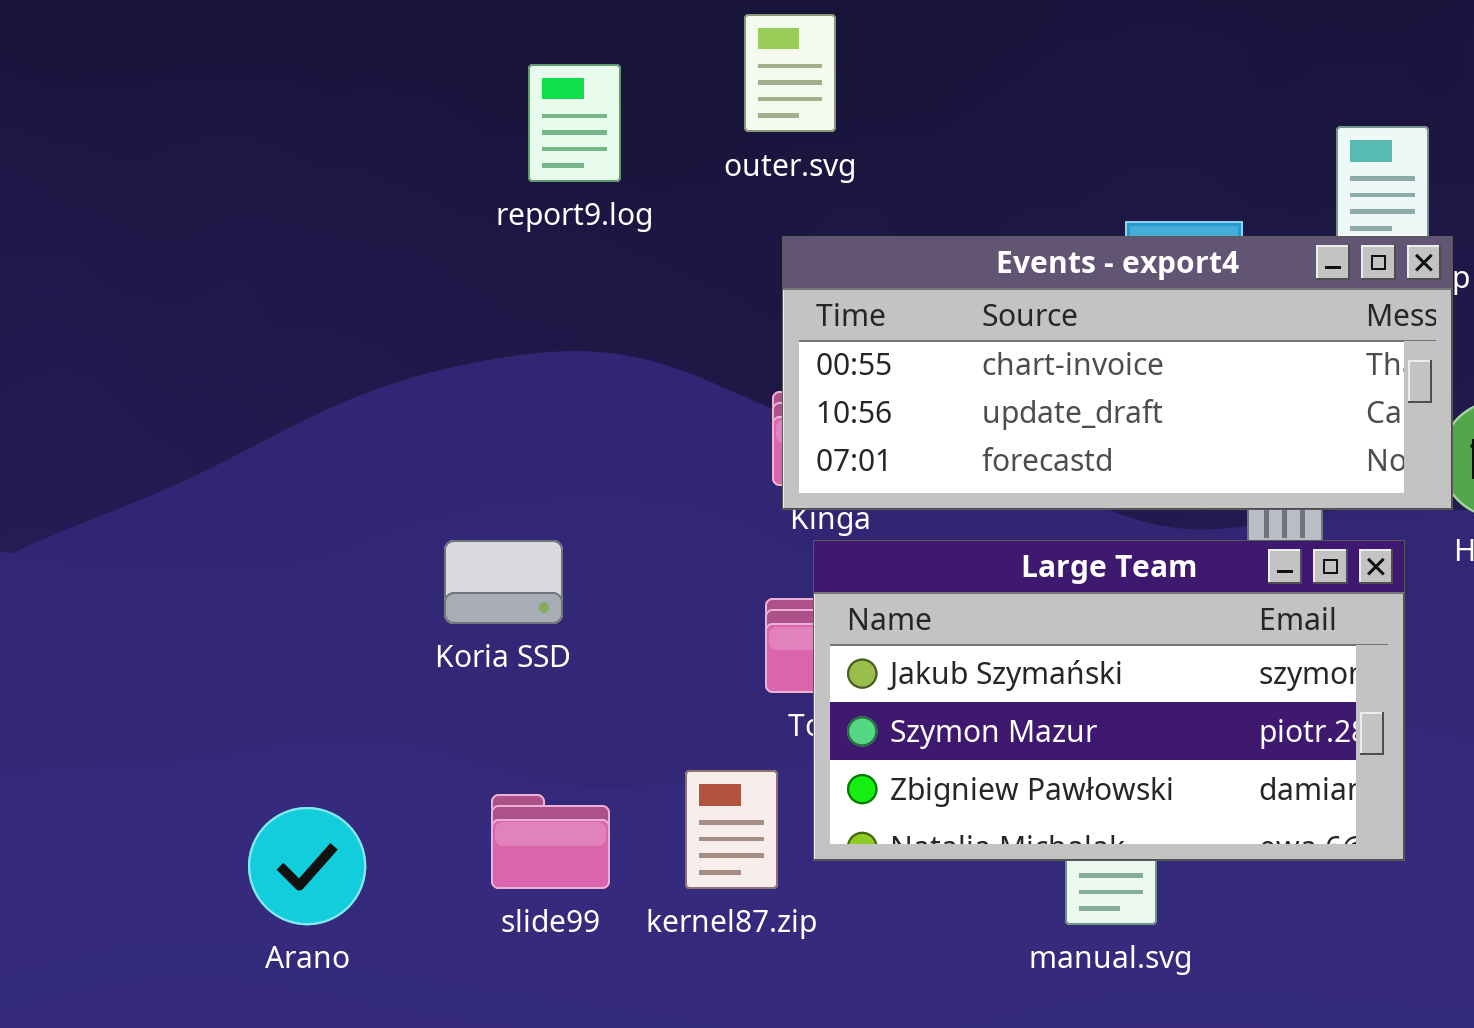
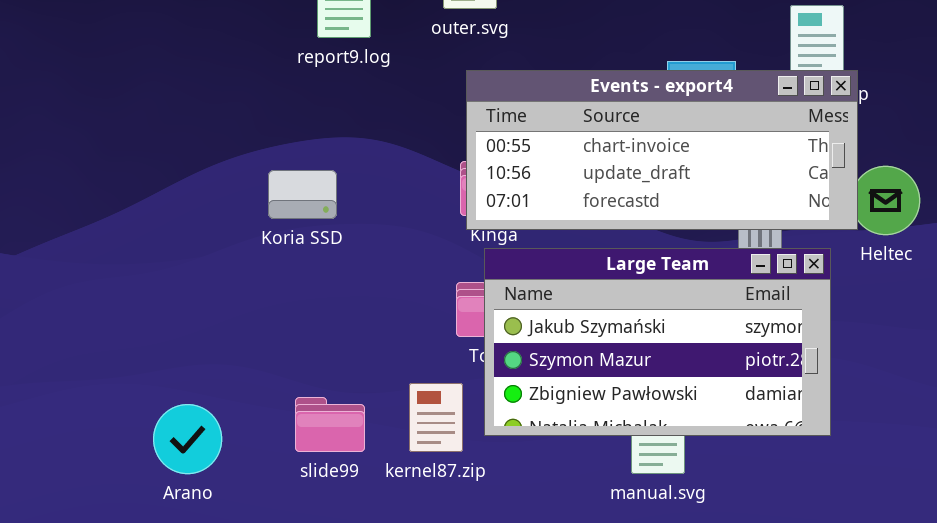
Koria SSD: [444,540,563,624] -> [268,170,337,219], moved

